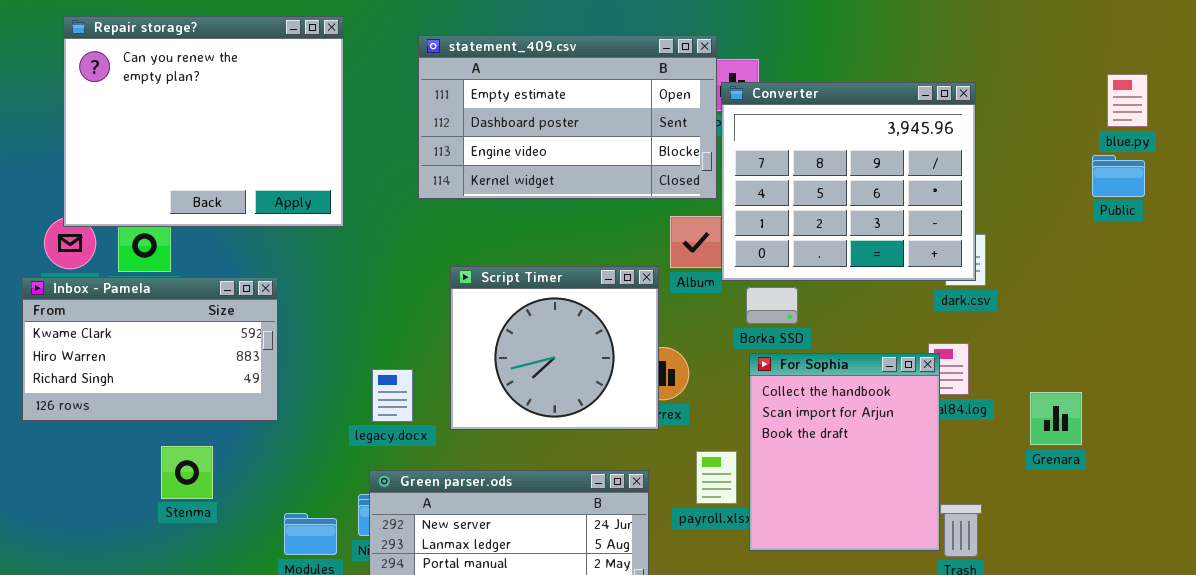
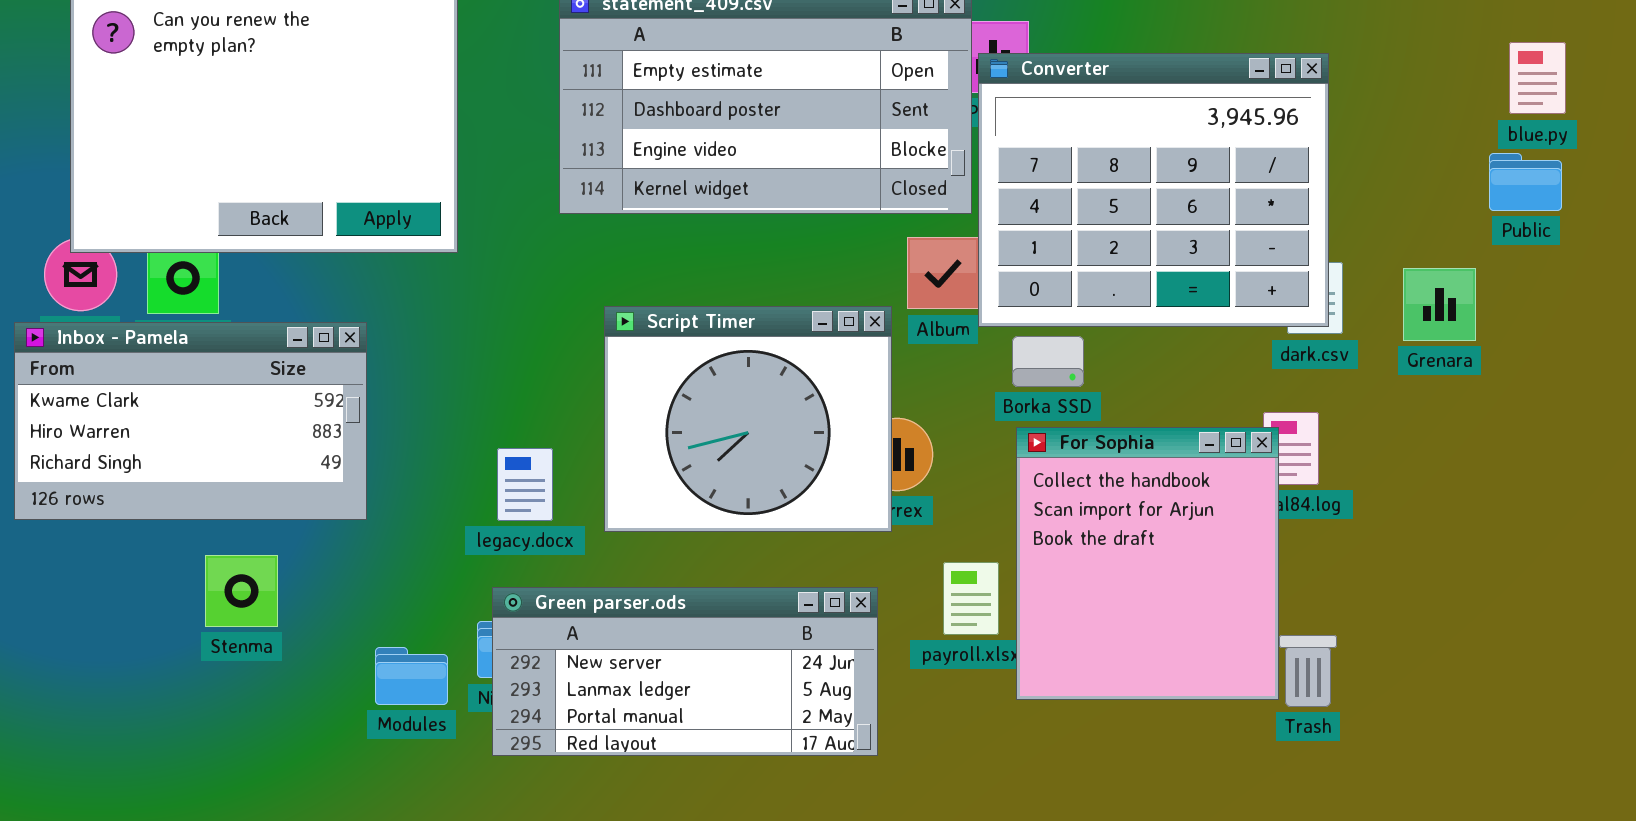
Grenara: [1030,392,1082,445] -> [1403,268,1476,341], moved

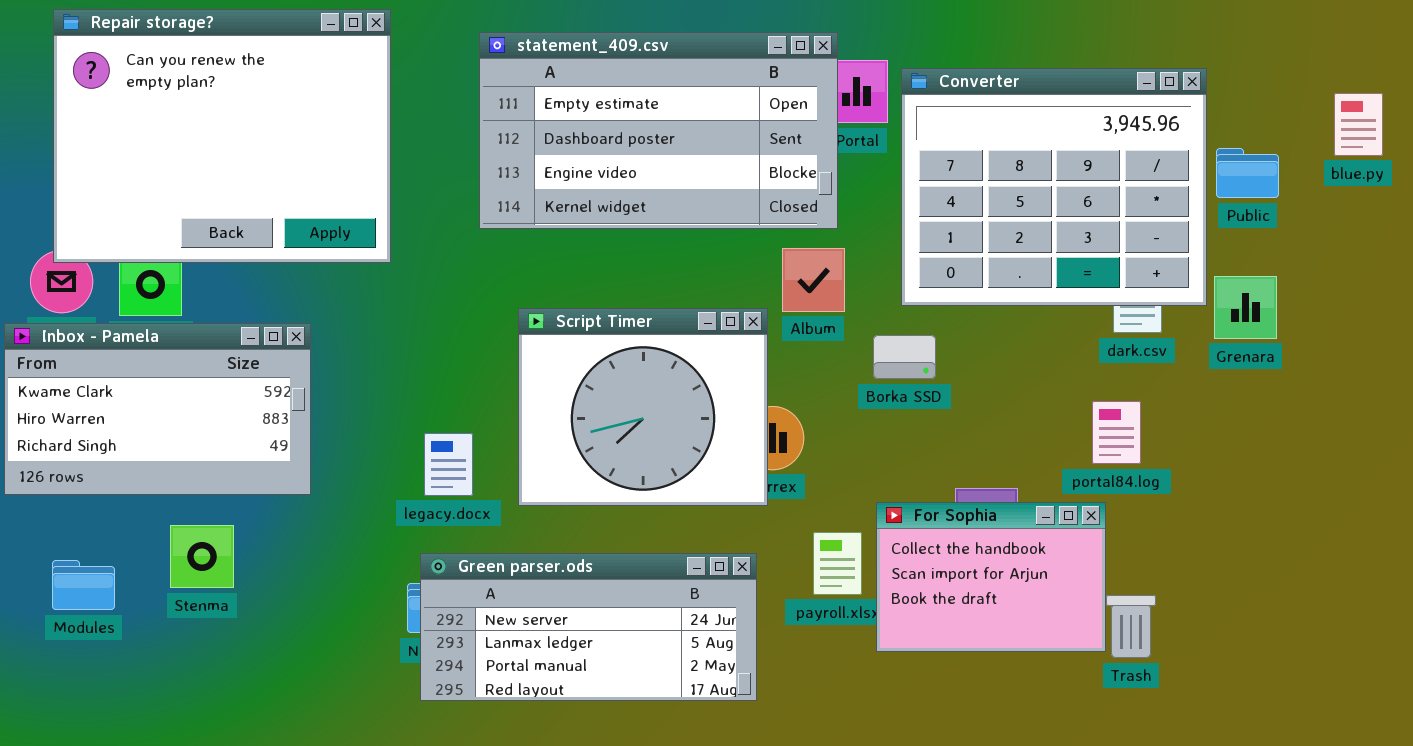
blue.py: [1509,42,1566,114] -> [1334,93,1383,156], moved
Converter: [978,53,1329,327] -> [901,68,1207,306], moved
Public: [1489,153,1562,211] -> [1216,148,1279,198], moved
For Sophia: [1016,427,1279,700] -> [876,502,1106,652], resized
Modules: [375,647,448,705] -> [52,560,115,610], moved

